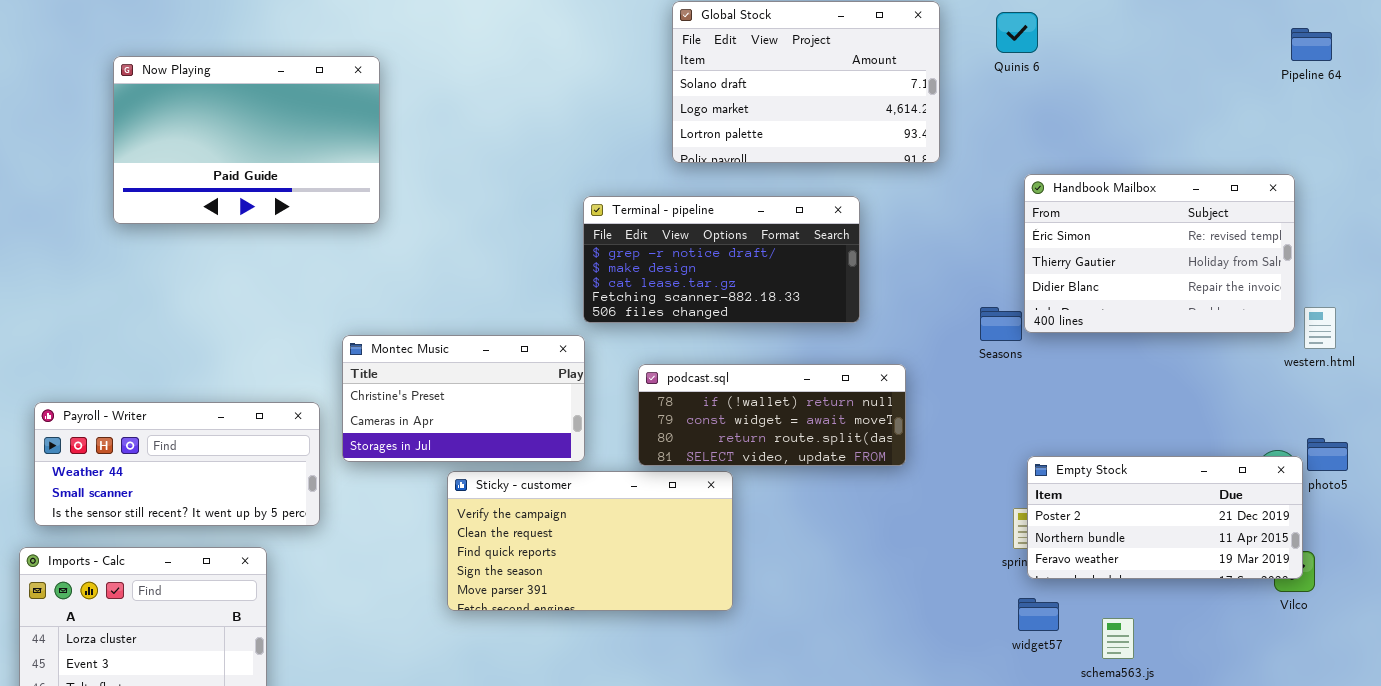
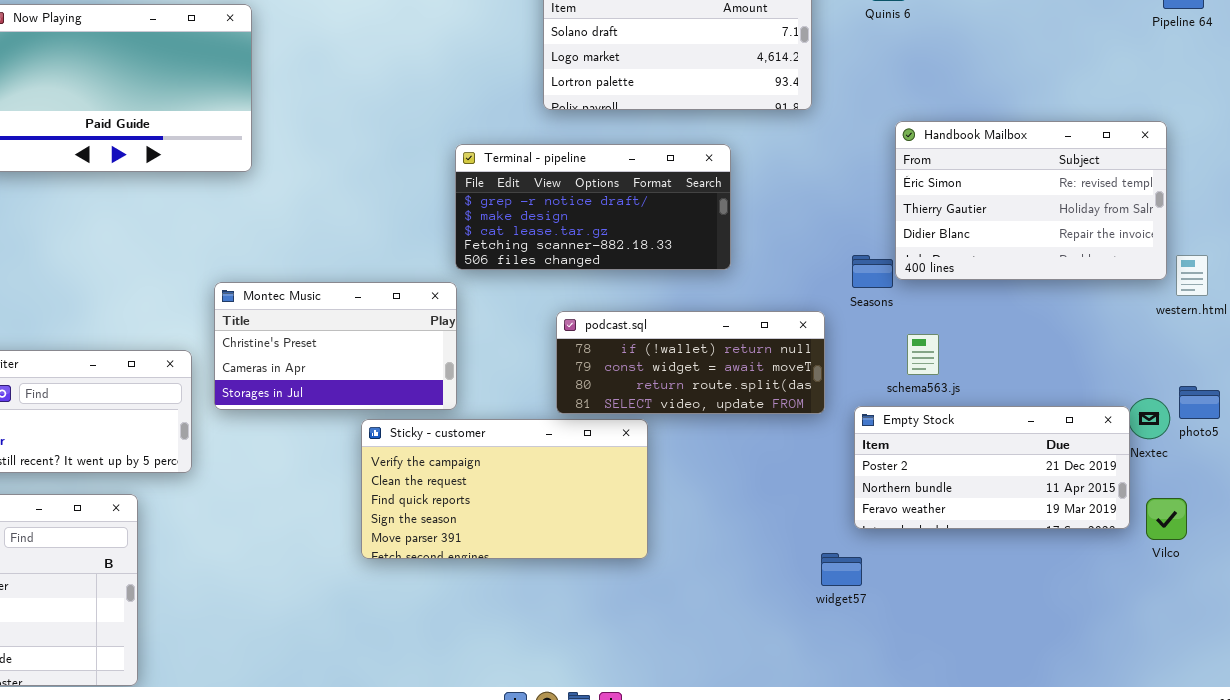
podcast.sql: [638,364,906,466] -> [556,311,825,414], moved
Empty Stock: [1027,456,1303,579] -> [854,406,1130,529], moved
Sticky - customer: [447,471,733,611] -> [361,419,648,559], moved
widget57: [1018,598,1059,631] -> [821,553,862,586], moved
schema563.js: [1102,618,1134,659] -> [907,334,939,375], moved

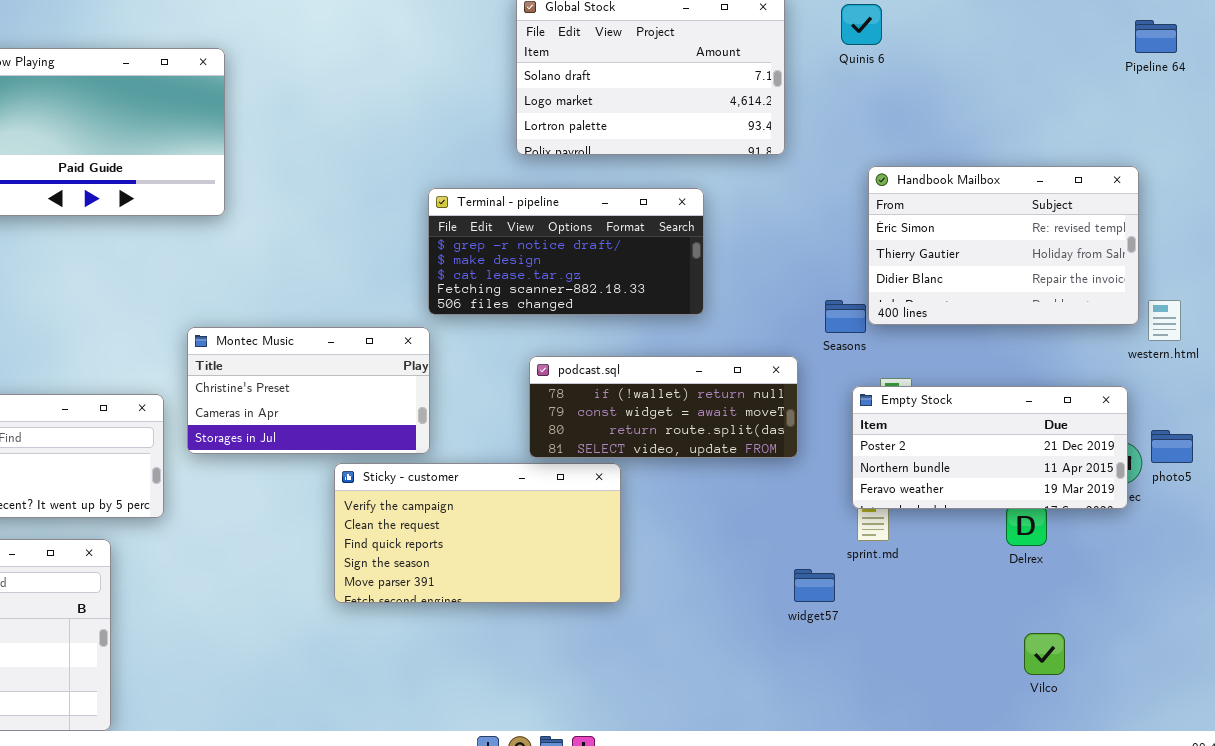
Empty Stock: [854,406,1130,529] -> [852,386,1128,509], moved
Vilco: [1146,498,1187,540] -> [1024,633,1065,675], moved
widget57: [821,553,862,586] -> [794,569,835,602], moved

